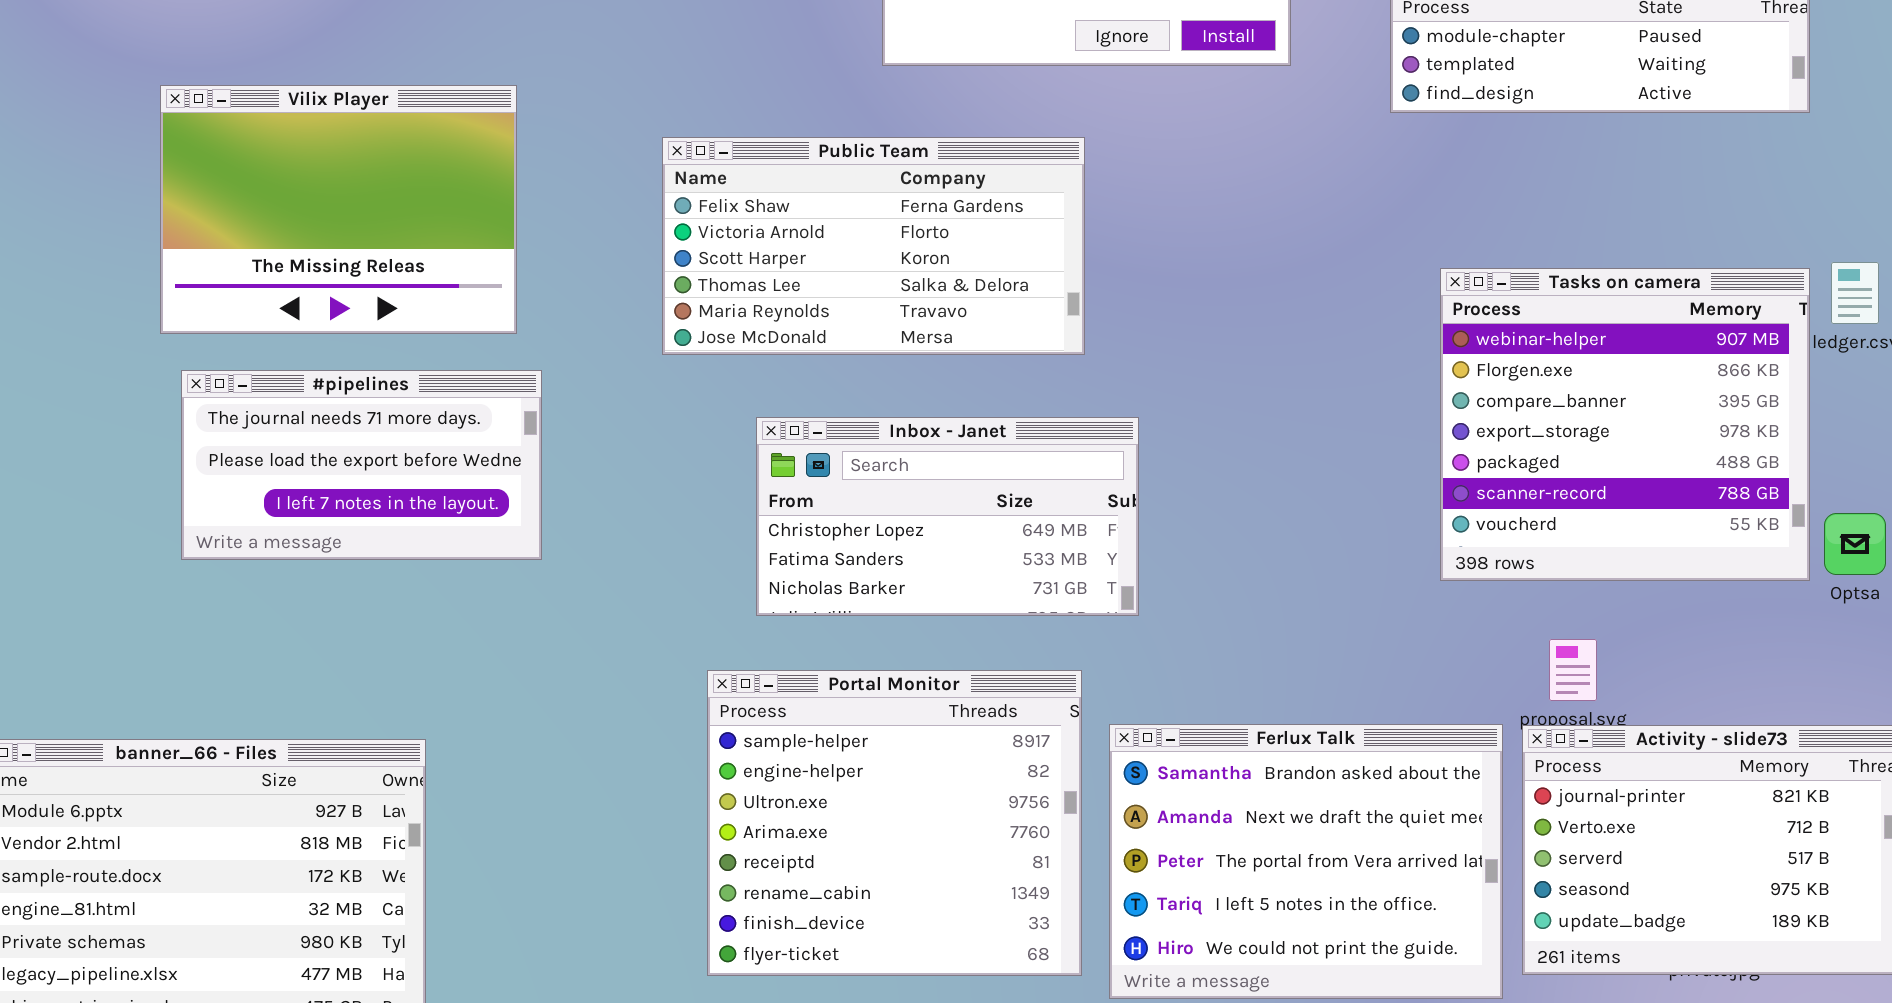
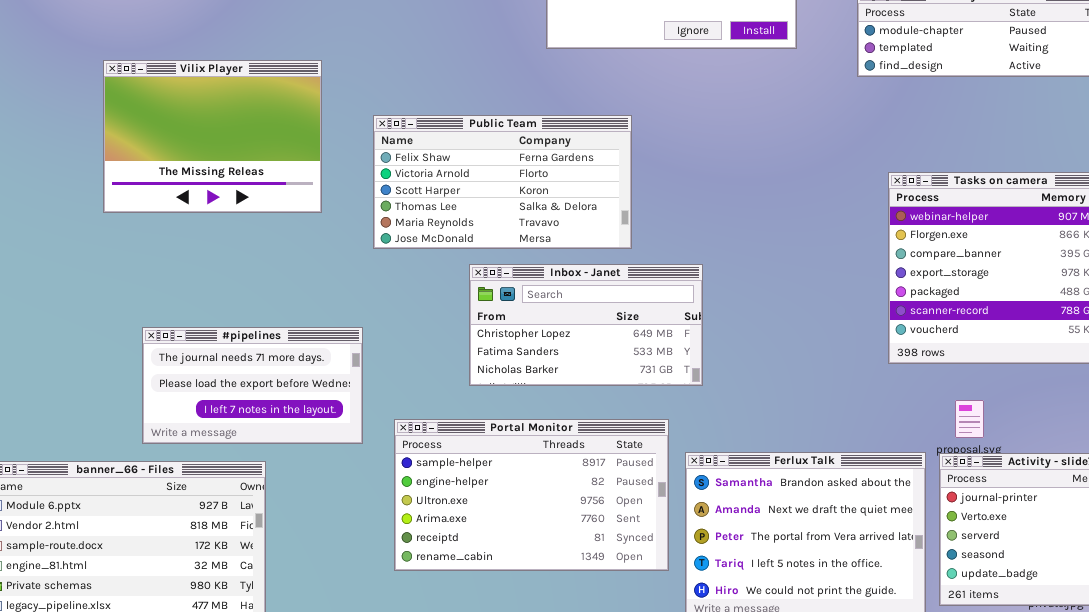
Public Team: [662,137,1085,355] -> [373,115,632,249], moved
#pipelines: [181,370,542,560] -> [142,327,363,444], moved
Portal Monitor: [707,670,1082,976] -> [394,419,669,571], resized

